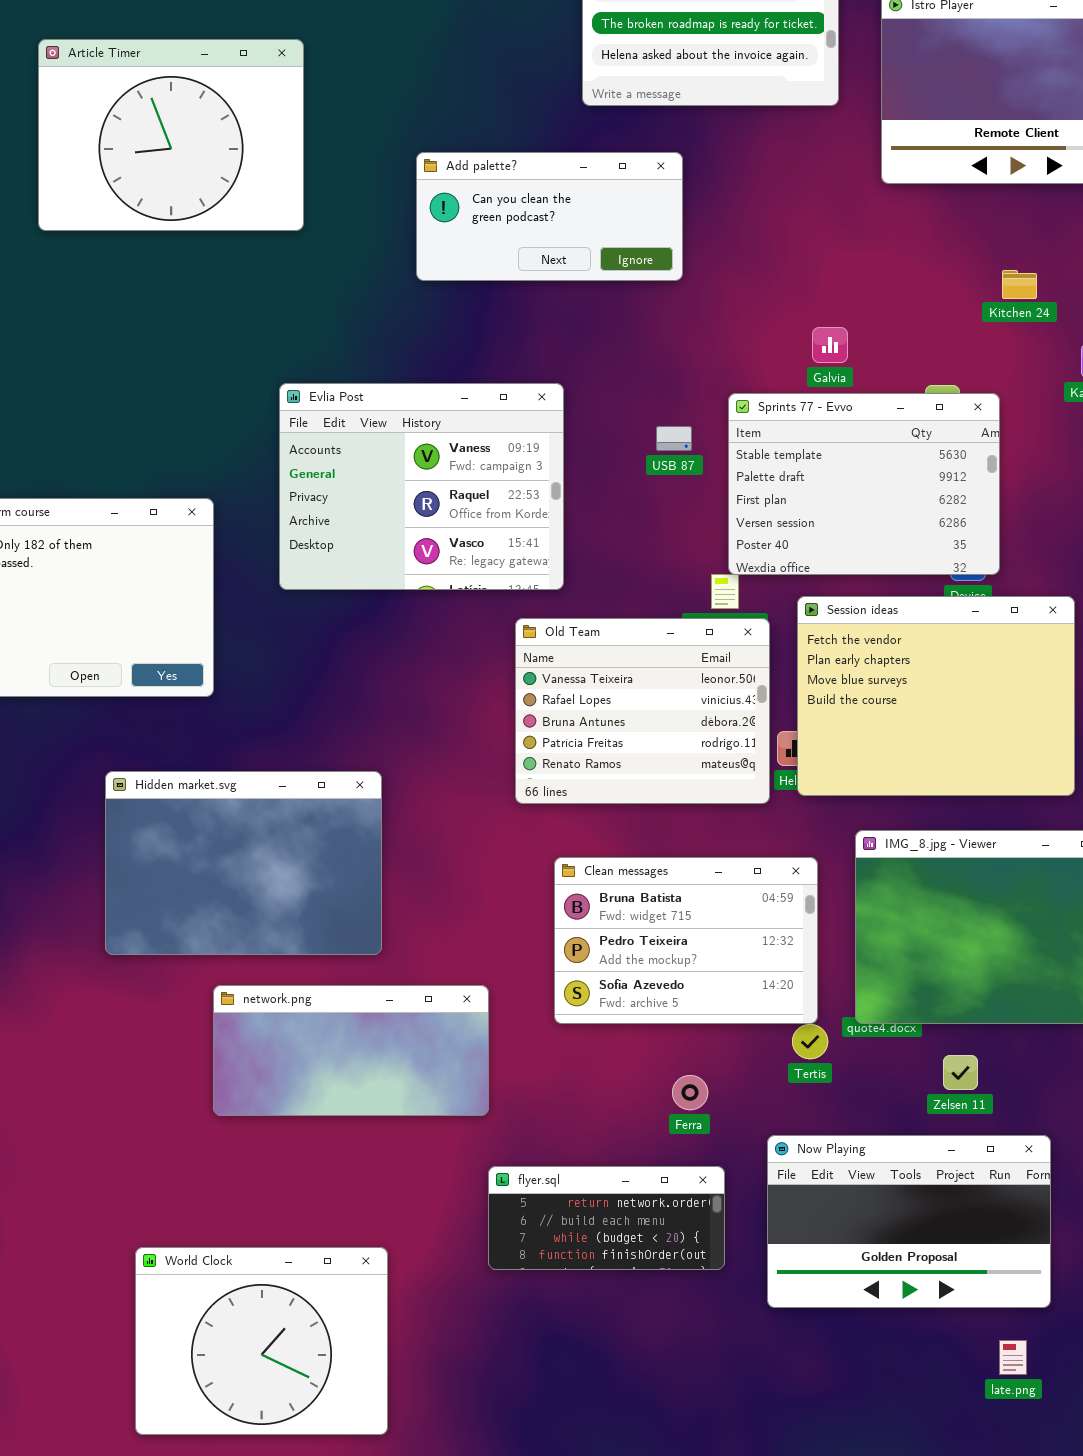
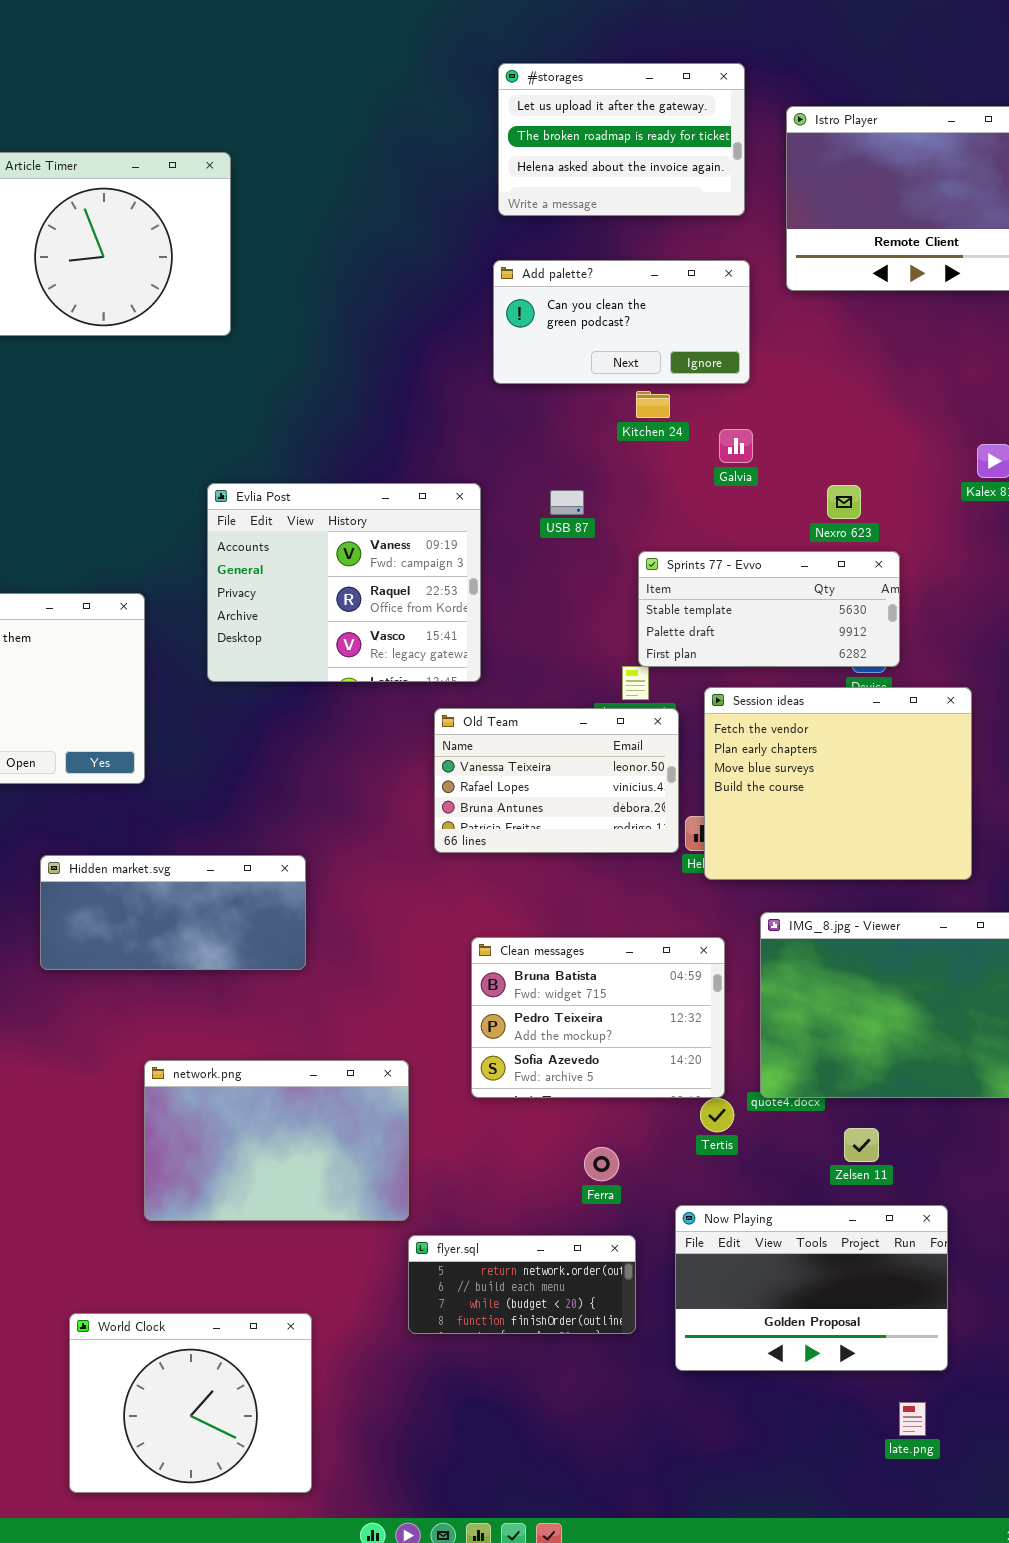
Add palette?: [416,152,683,281] -> [493,260,750,384], moved
Kitchen 24: [1002,270,1037,299] -> [636,391,670,418], moved
Sprints 77 - Evvo: [728,393,1000,575] -> [638,551,900,667], resized
USB 87: [656,426,692,451] -> [550,490,584,515], moved
Old Team: [515,618,770,804] -> [434,708,679,853], resized
Hidden market.svg: [105,771,382,955] -> [40,855,306,970], resized
network.png: [213,985,489,1116] -> [144,1060,409,1221], resized

